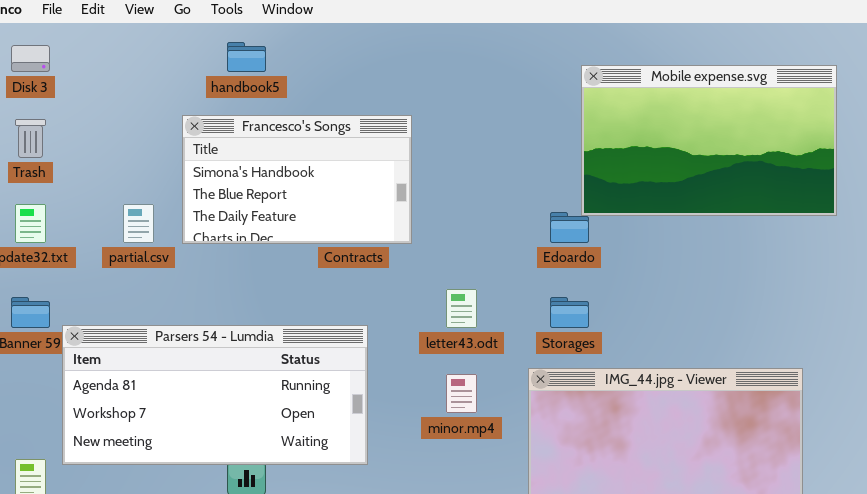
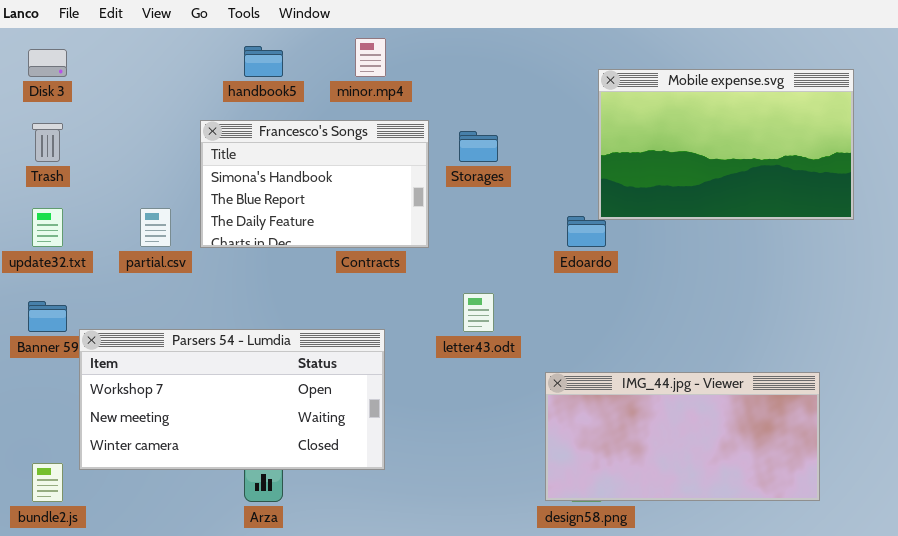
Storages: [550,297,589,328] -> [459,131,498,162], moved
Parsers 54 - Lumdia: [62,325,368,465] -> [79,329,385,470], scrolled down 1 row
minor.mp4: [446,374,477,413] -> [355,38,386,77], moved

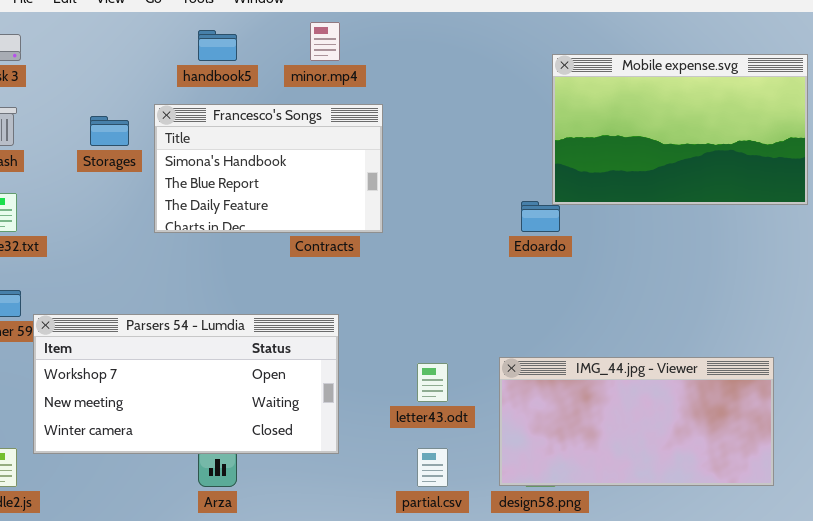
Storages: [459,131,498,162] -> [90,116,129,146], moved
partial.csv: [140,208,171,247] -> [417,448,448,487], moved
letter43.odt: [463,293,494,332] -> [417,363,448,402], moved

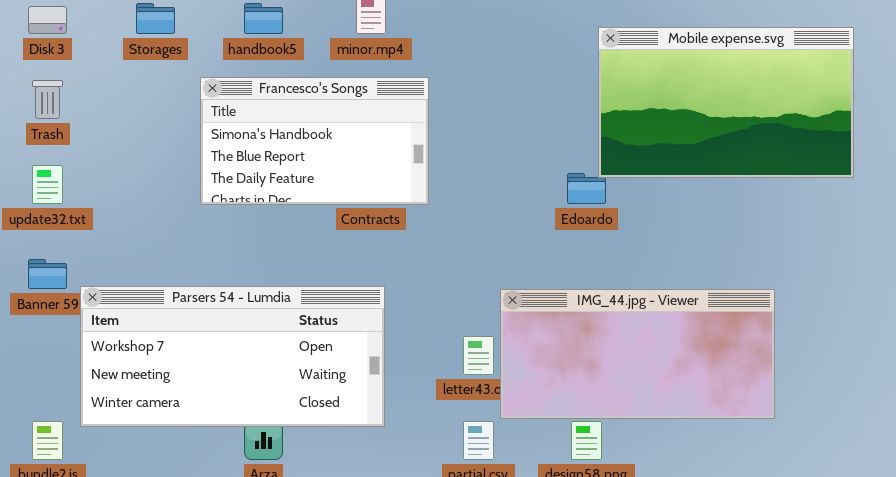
Storages: [90,116,129,146] -> [136,3,175,34], moved
IMG_44.jpg - Viewer: [499,357,774,486] -> [500,289,775,419], moved

